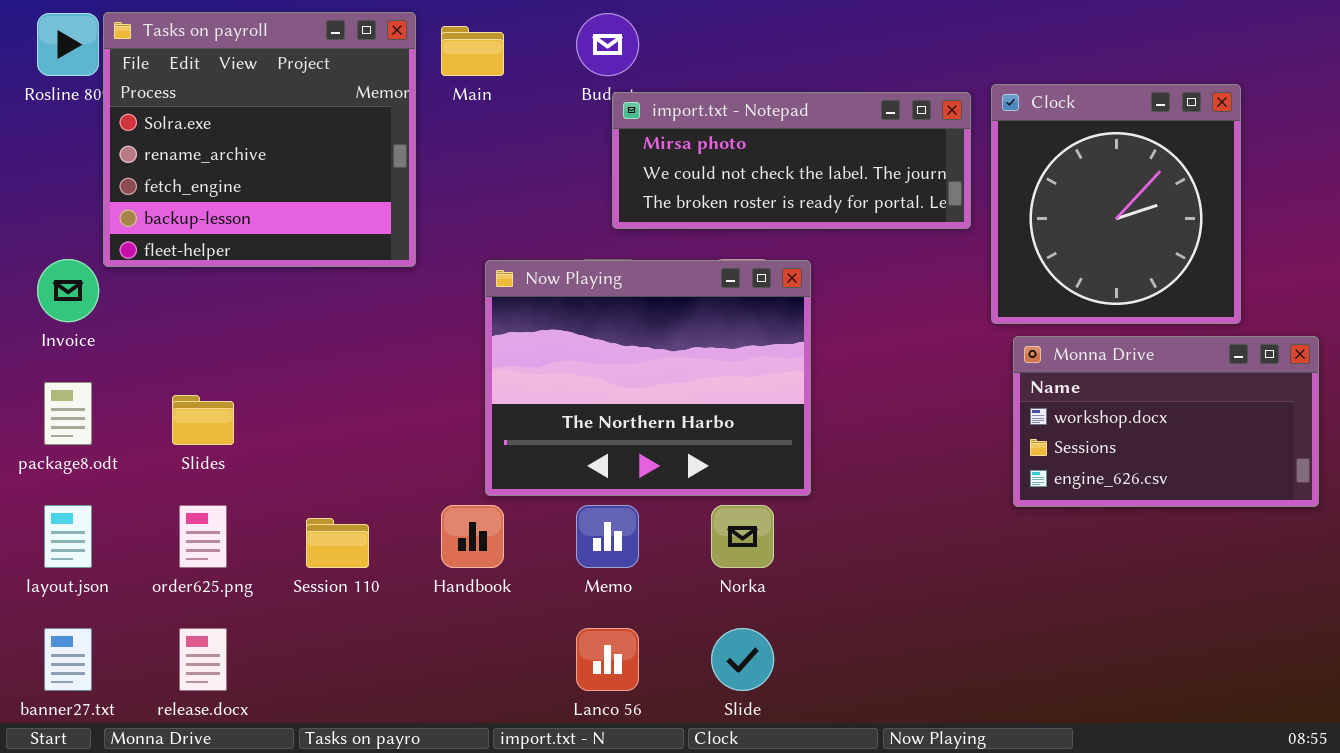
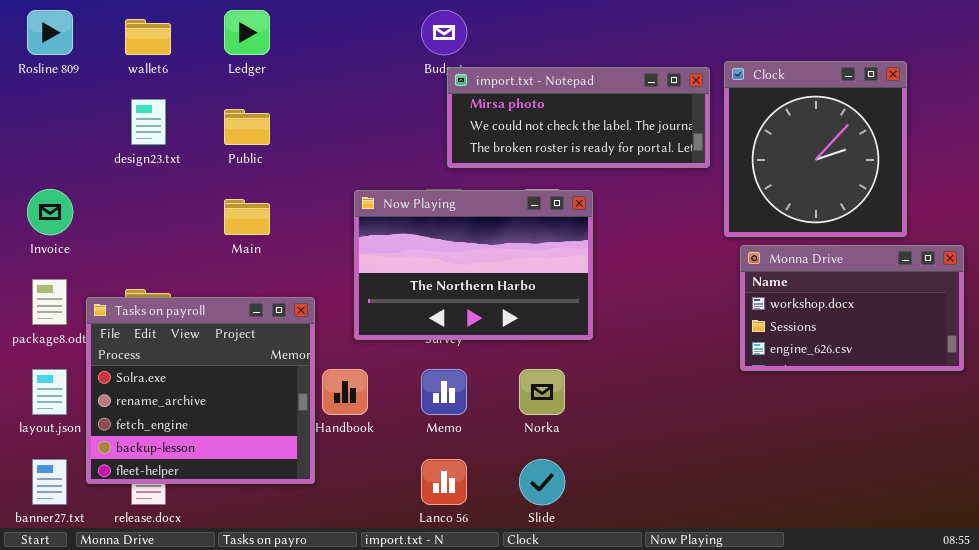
Tasks on payroll: [103,12,416,267] -> [86,297,315,484], moved
Main: [441,26,504,76] -> [224,199,270,235], moved
Now Playing: [485,260,811,496] -> [354,190,593,340], resized

